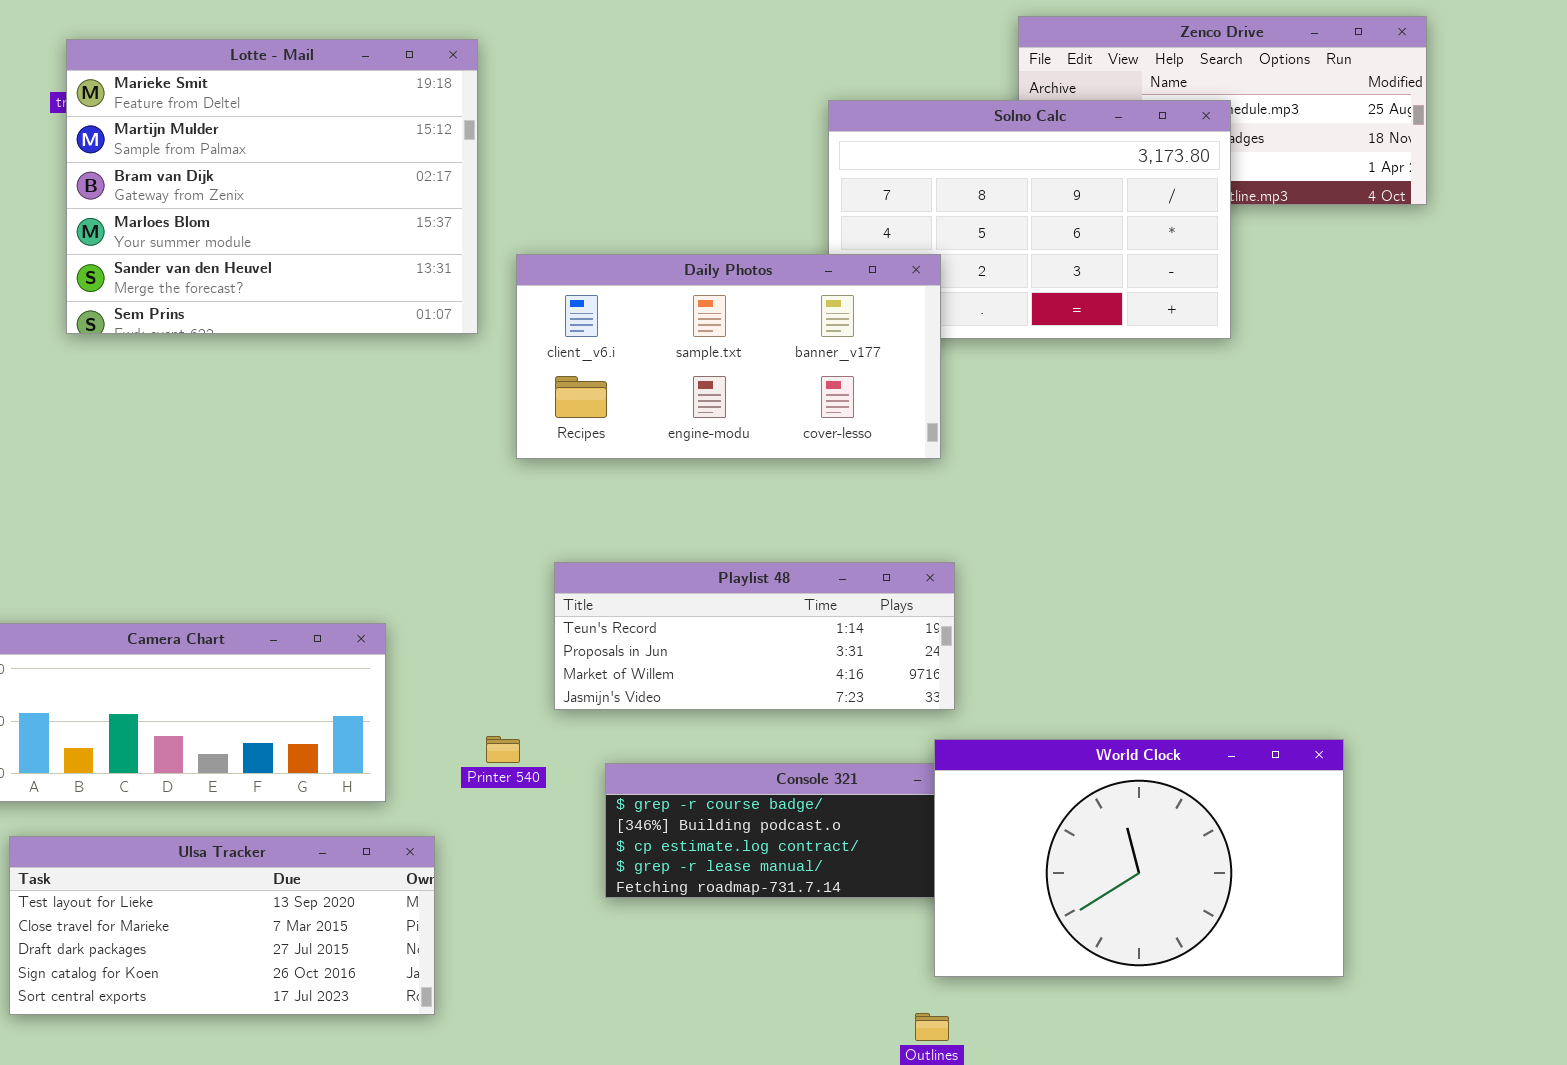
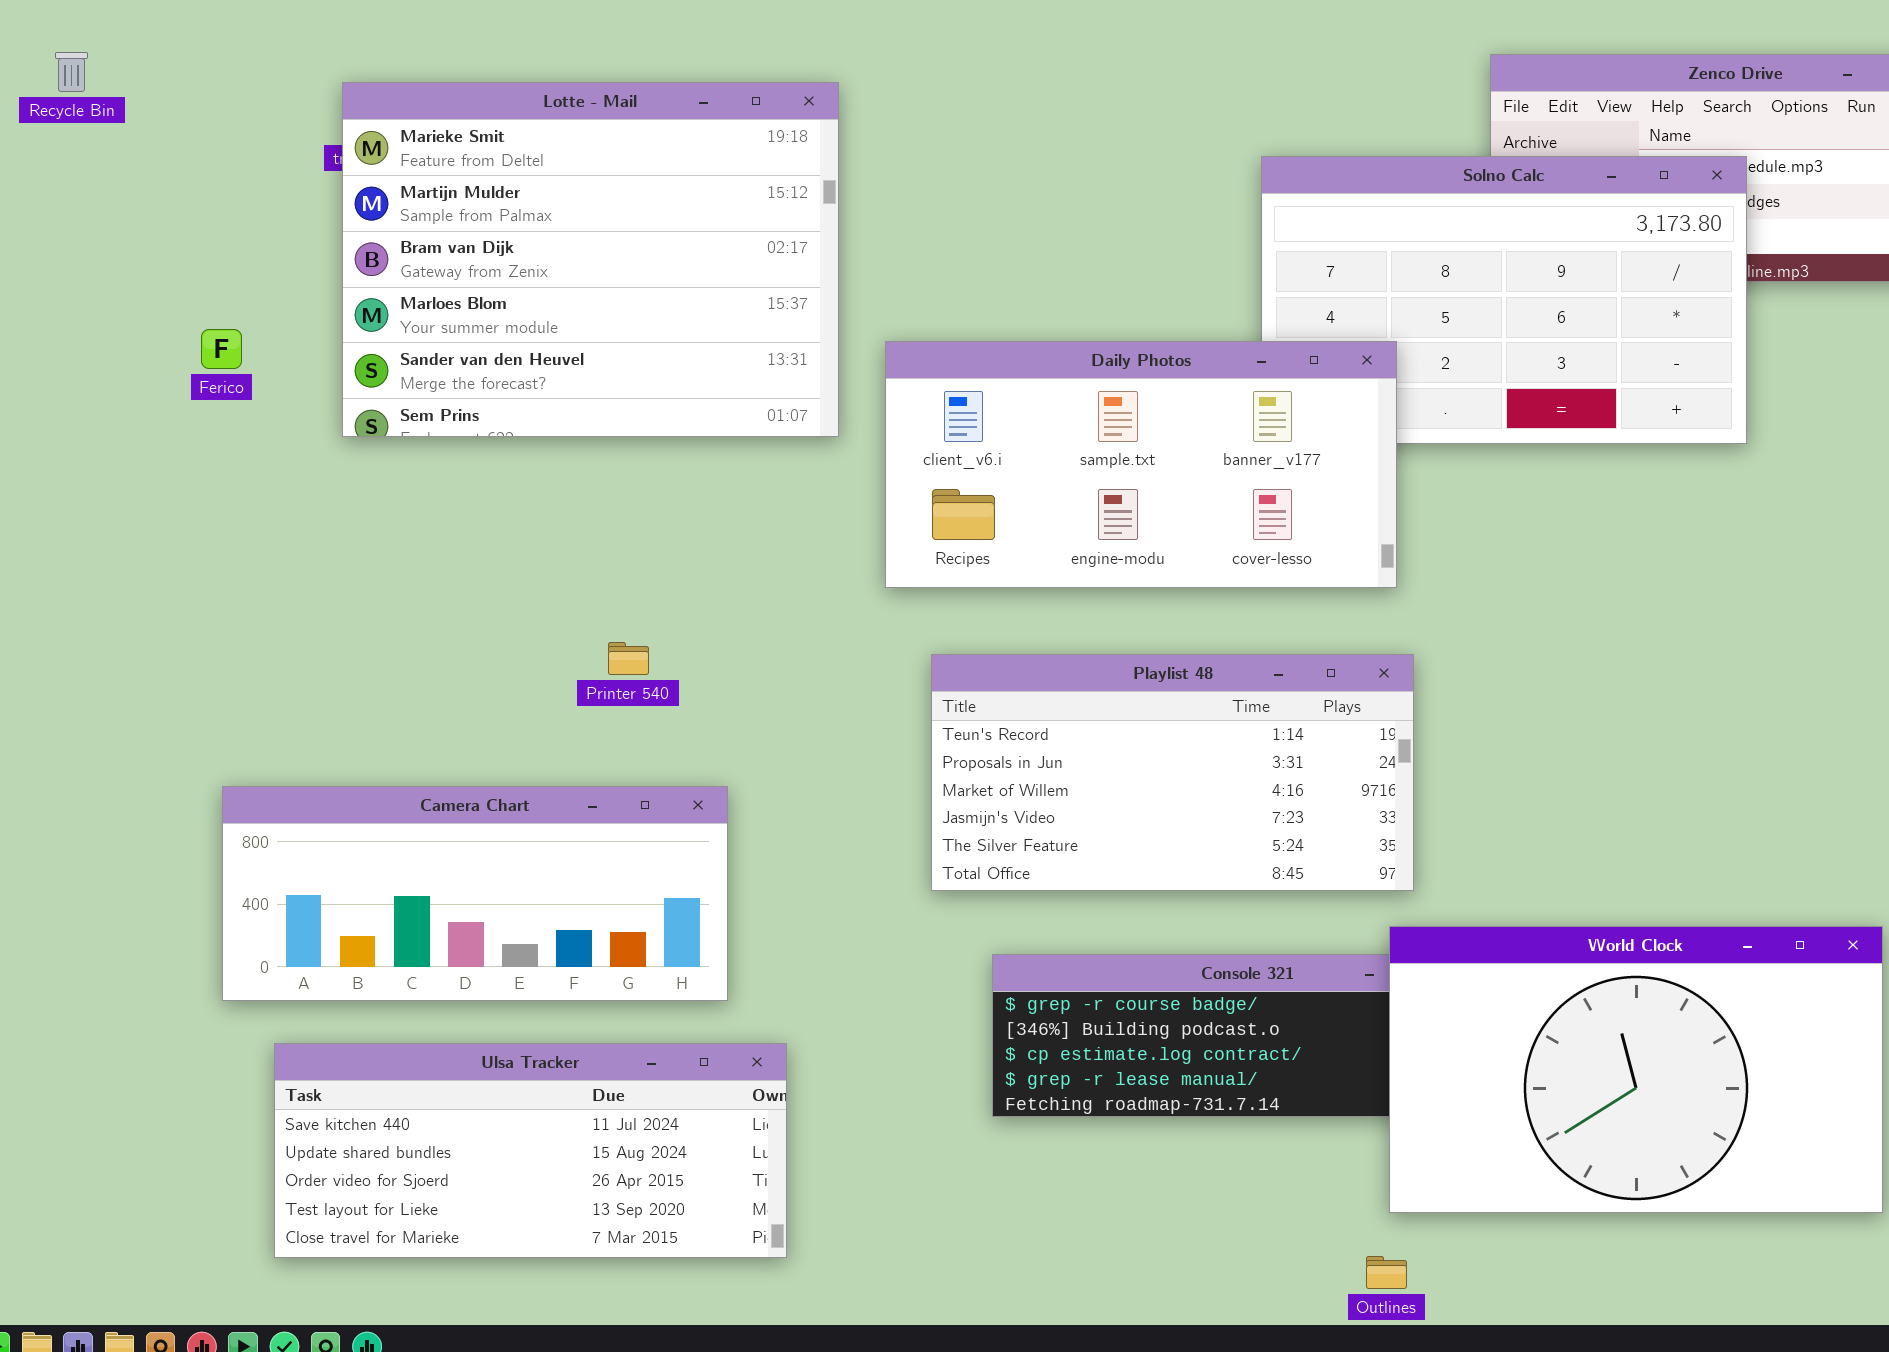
Playlist 48: [554,562,955,710] -> [931,654,1414,891], resized
Printer 540: [486,736,520,763] -> [608,642,649,675], moved
Ulsa Tracker: [9,836,435,1015] -> [274,1043,787,1258], scrolled up 3 rows

